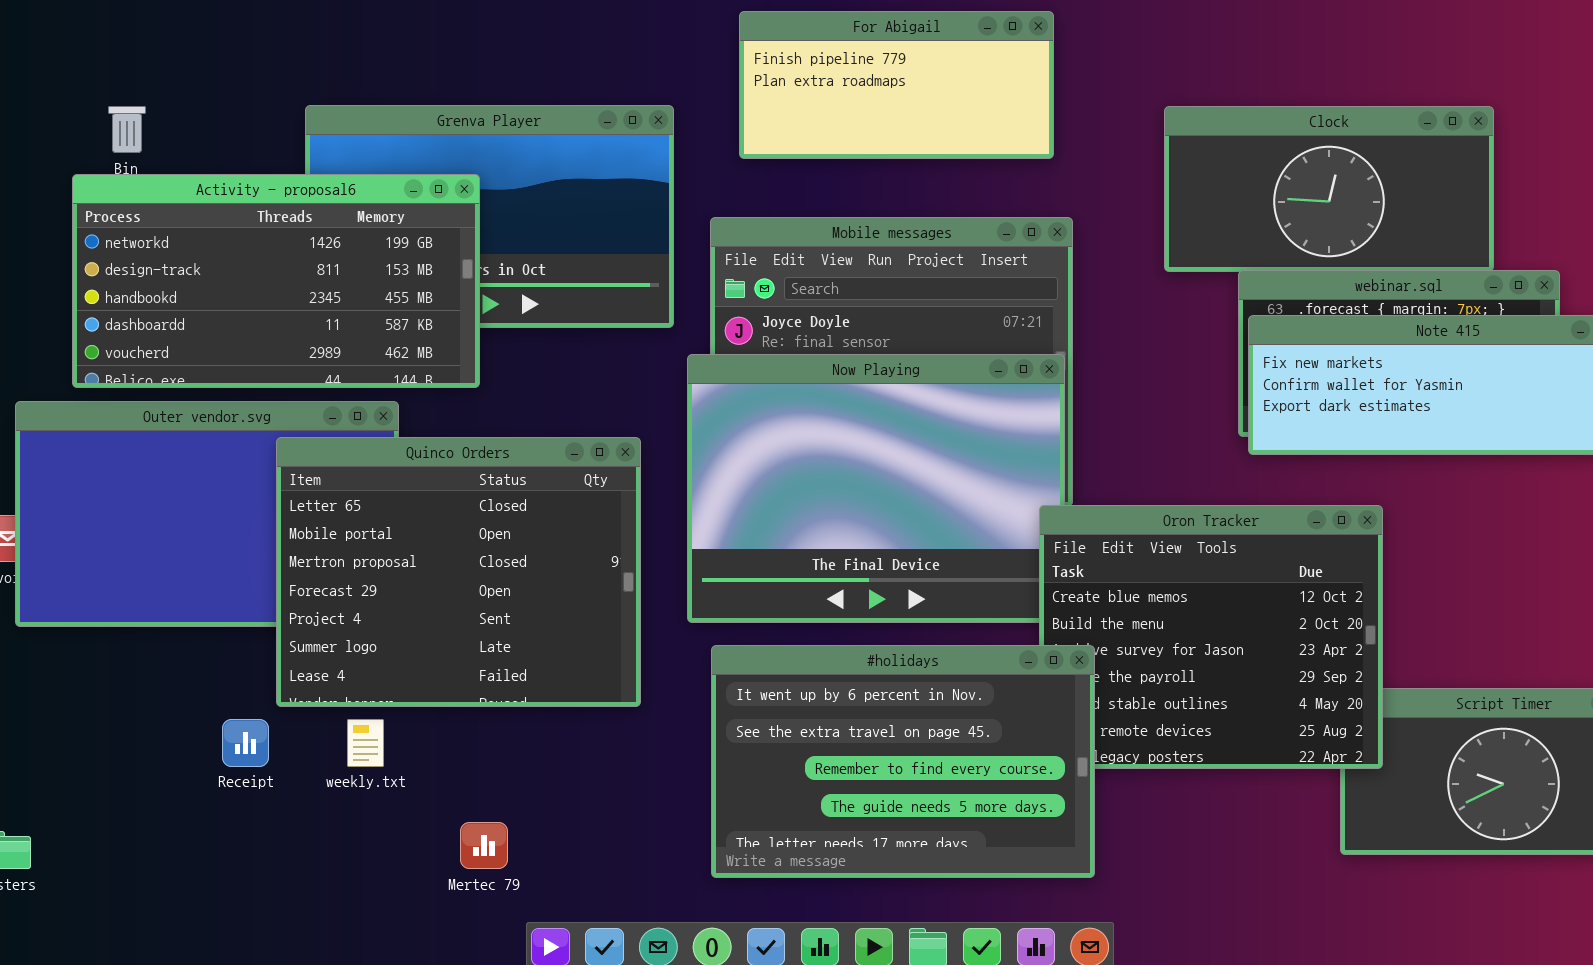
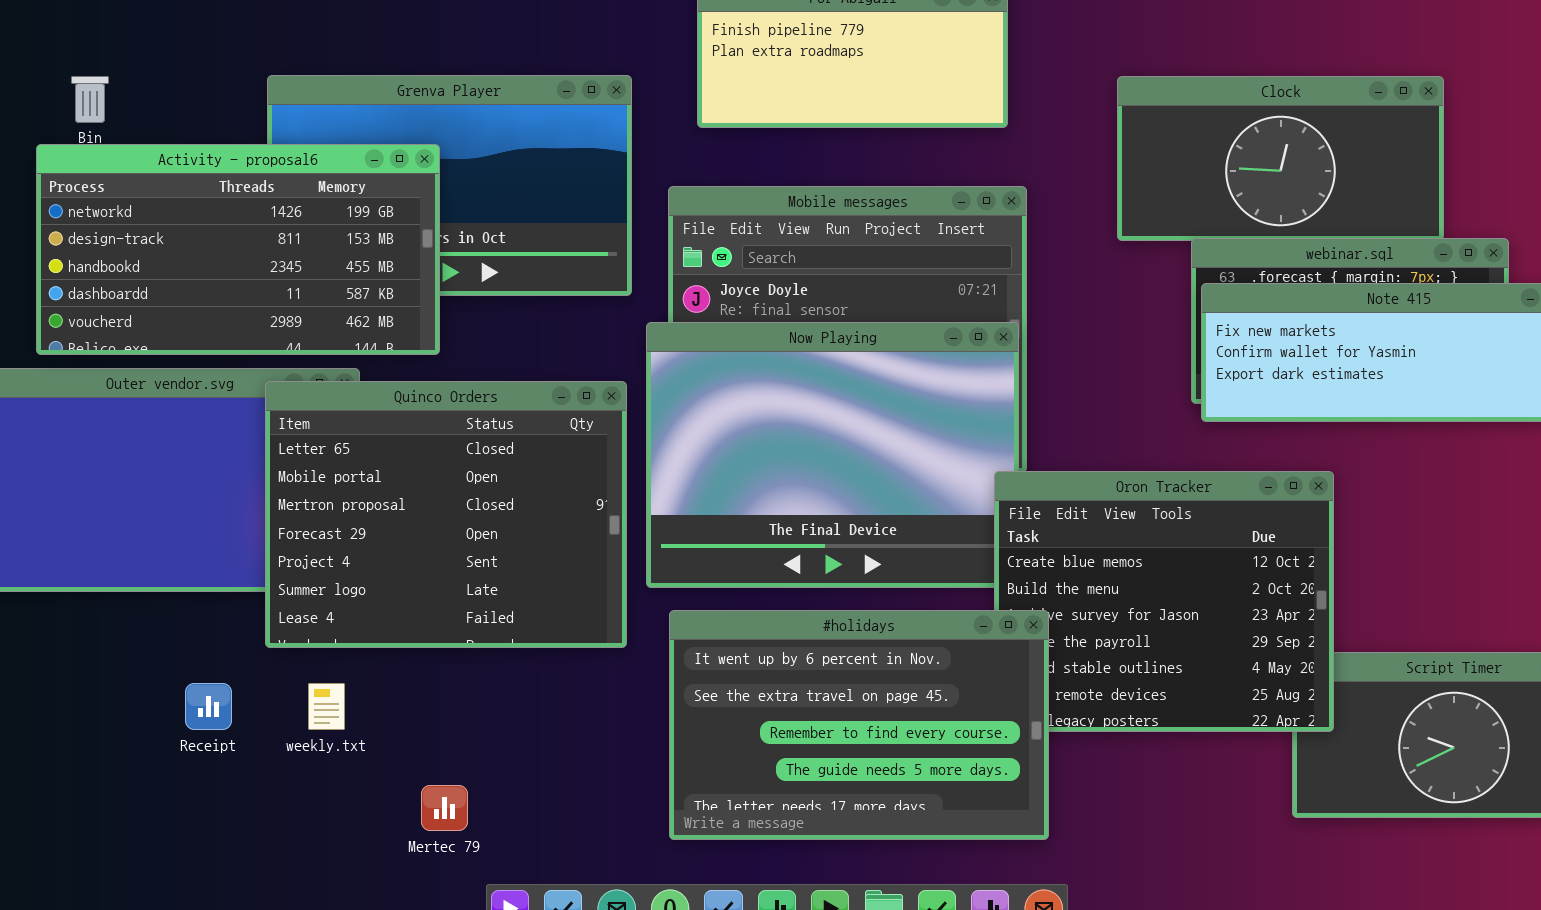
Quinco Orders: [276,437,641,707] -> [265,381,627,648], moved

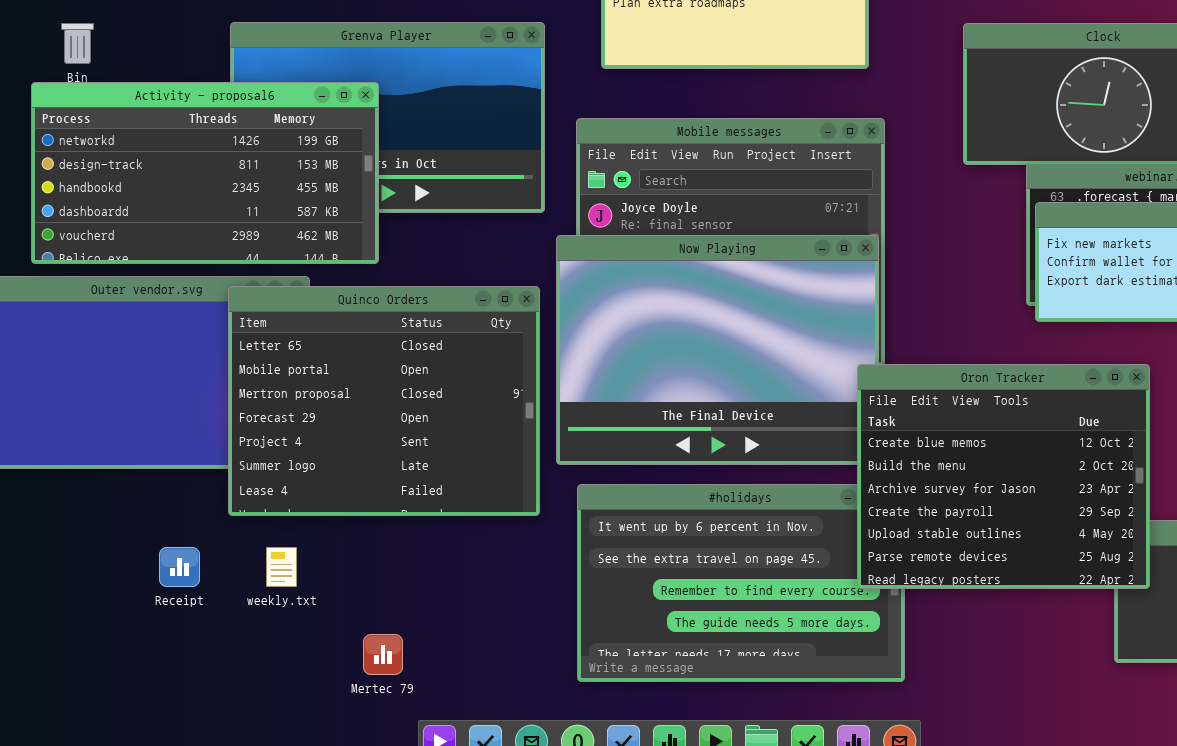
Oron Tracker: [994,471,1334,732] -> [857,364,1150,589], raised

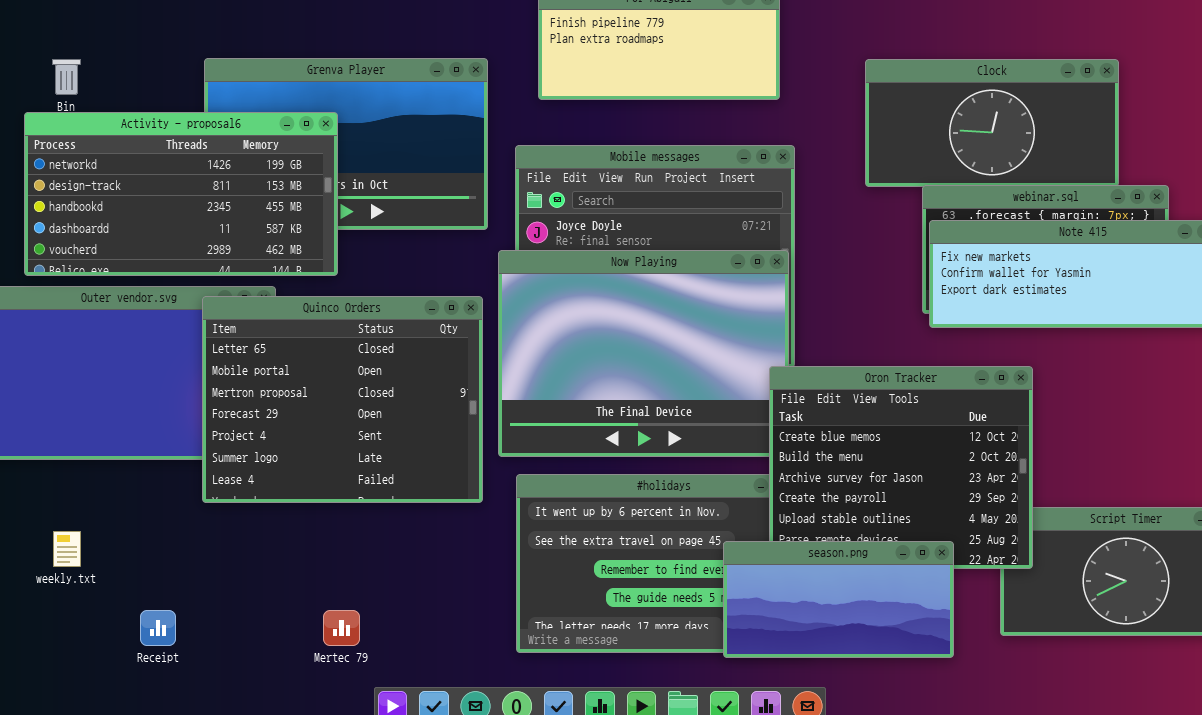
Receipt: [159,547,200,587] -> [140,610,176,646], moved
weekly.txt: [266,547,297,587] -> [53,531,81,567], moved
season.png: none -> [723,541,954,658], opened

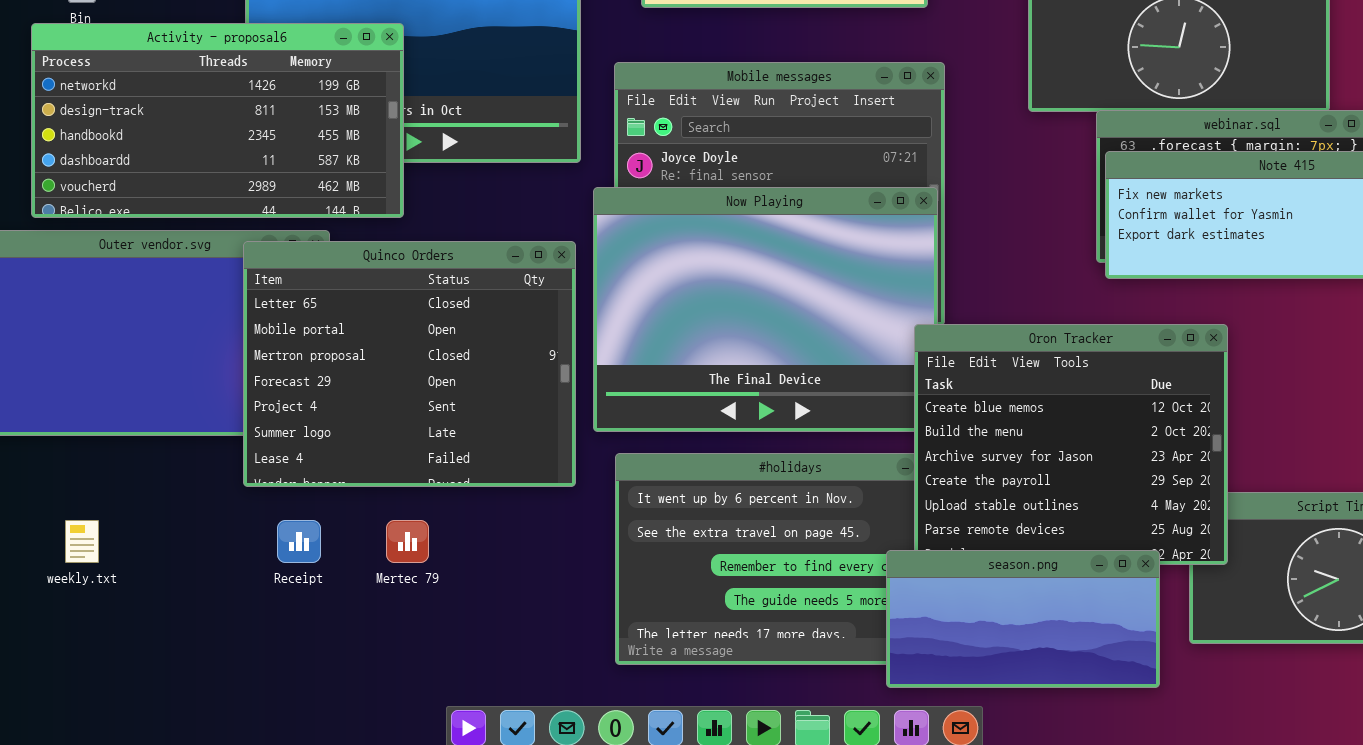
season.png: [723,541,954,658] -> [886,550,1160,688], moved
Receipt: [140,610,176,646] -> [277,520,321,563], moved
Mertec 79: [323,610,360,646] -> [386,520,429,563], moved

